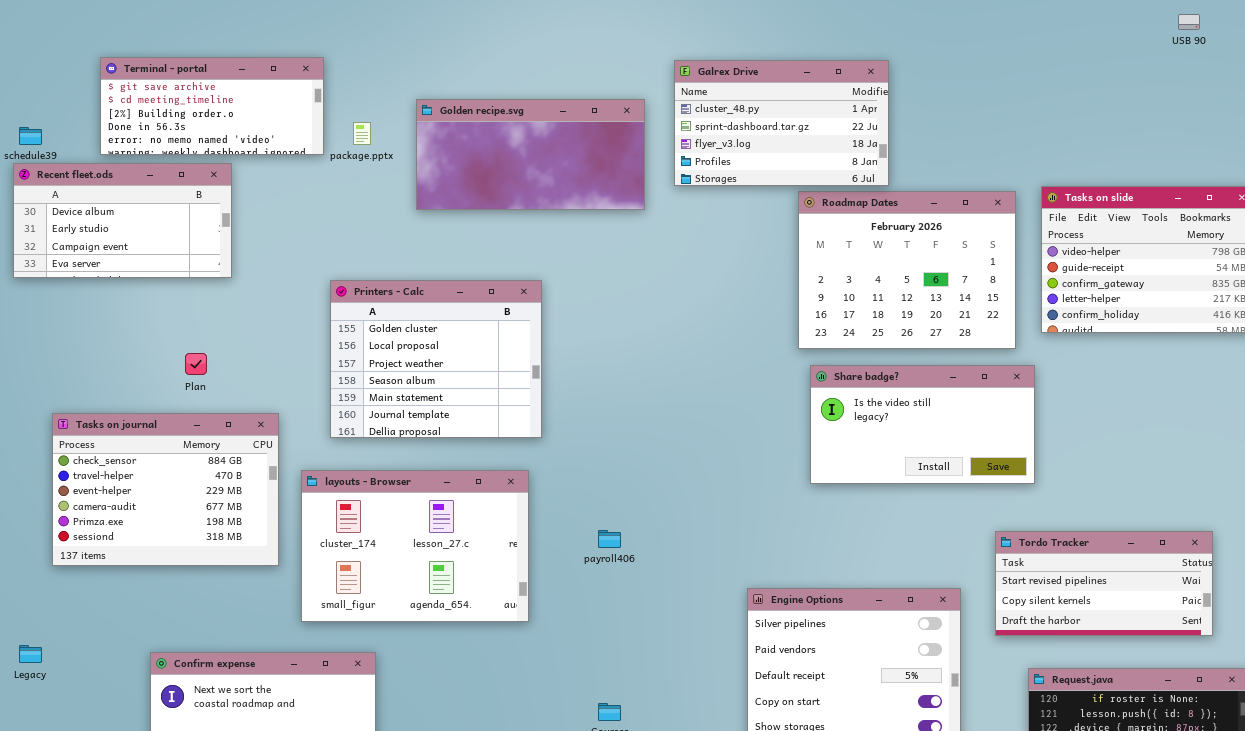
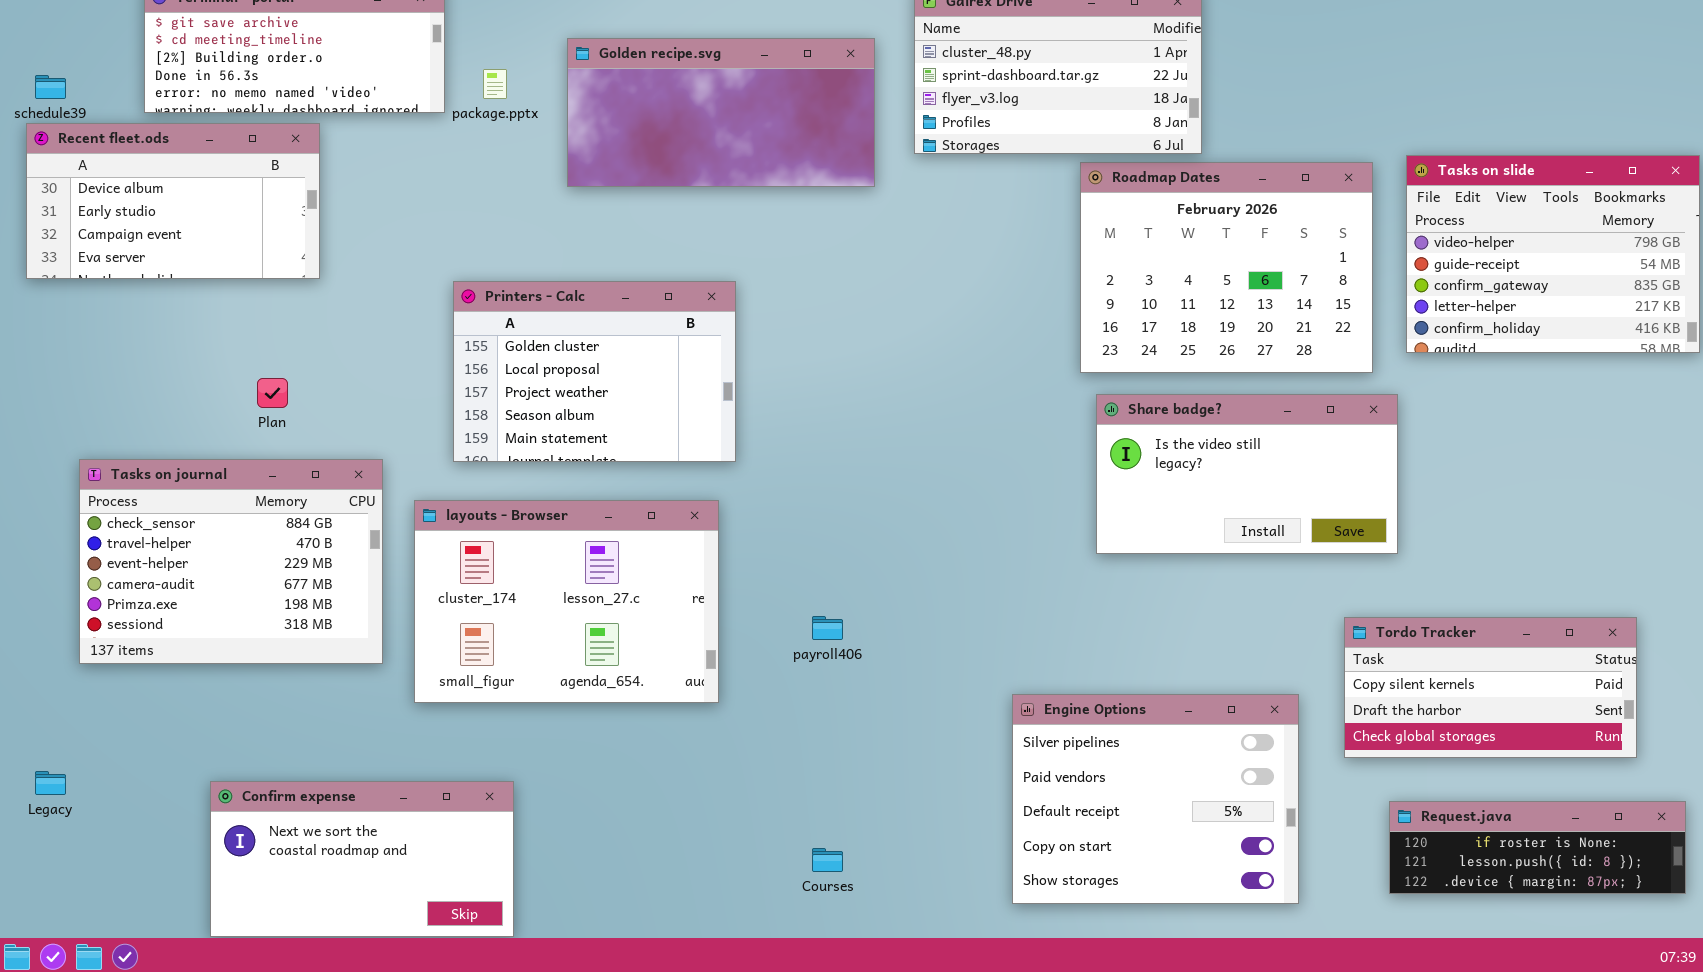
Printers - Calc: [330,280,542,438] -> [453,281,736,462], resized
layouts - Browser: [301,470,529,622] -> [414,500,719,703], moved
Tordo Tracker: [995,531,1213,636] -> [1344,617,1637,758], scrolled down 1 row

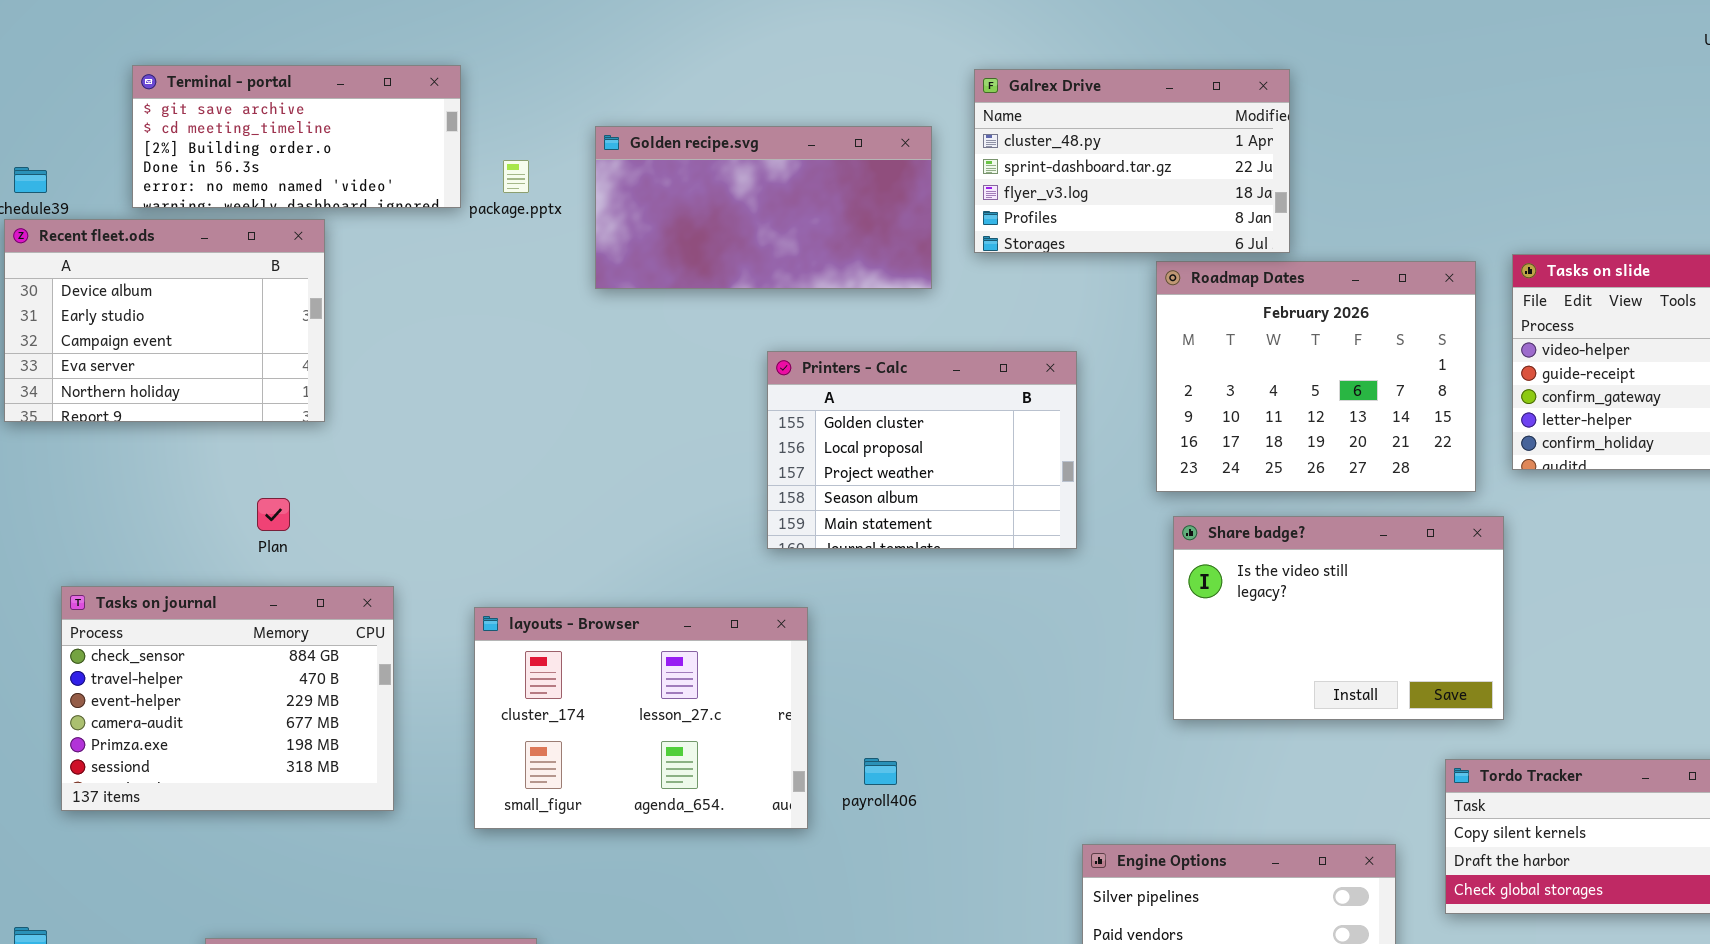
Recent fleet.ods: [26,123,320,279] -> [4,219,325,422], resized
Printers - Calc: [453,281,736,462] -> [767,351,1077,549], moved
Share badge?: [1096,394,1398,554] -> [1173,516,1504,720], resized
layouts - Browser: [414,500,719,703] -> [474,607,808,829], moved

